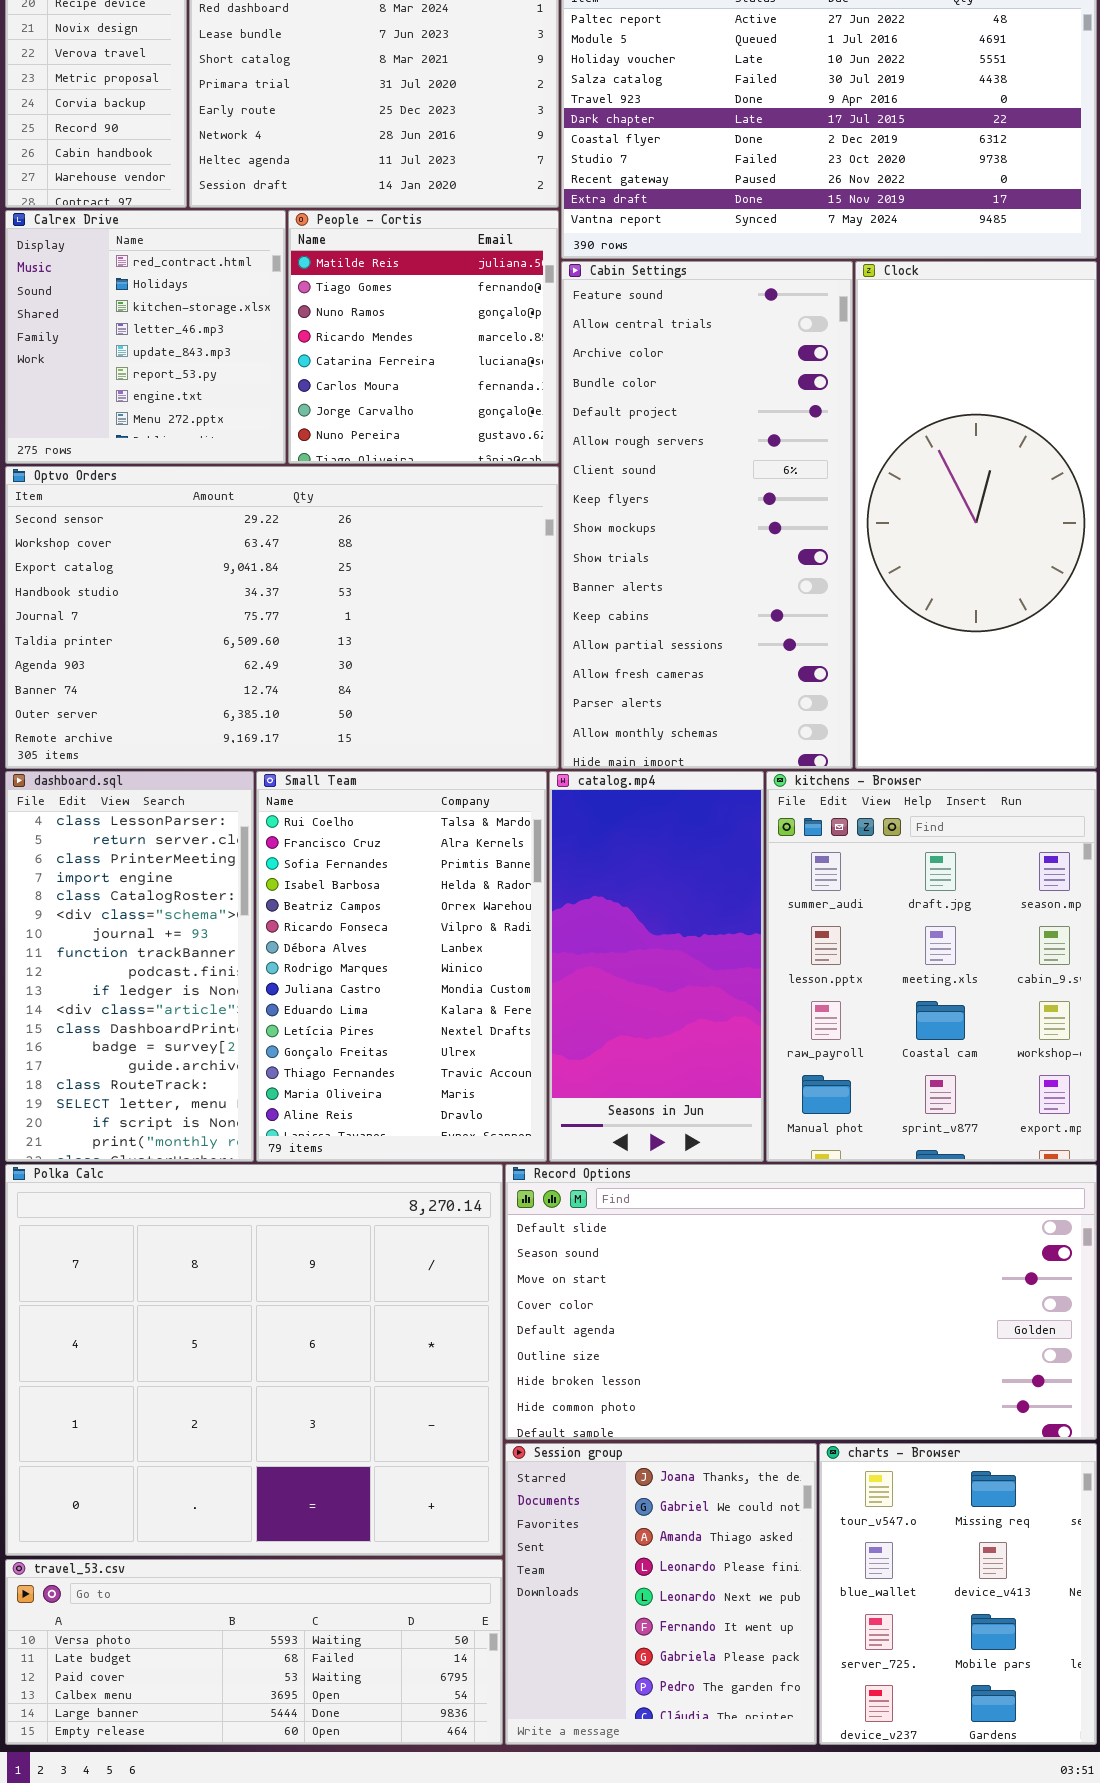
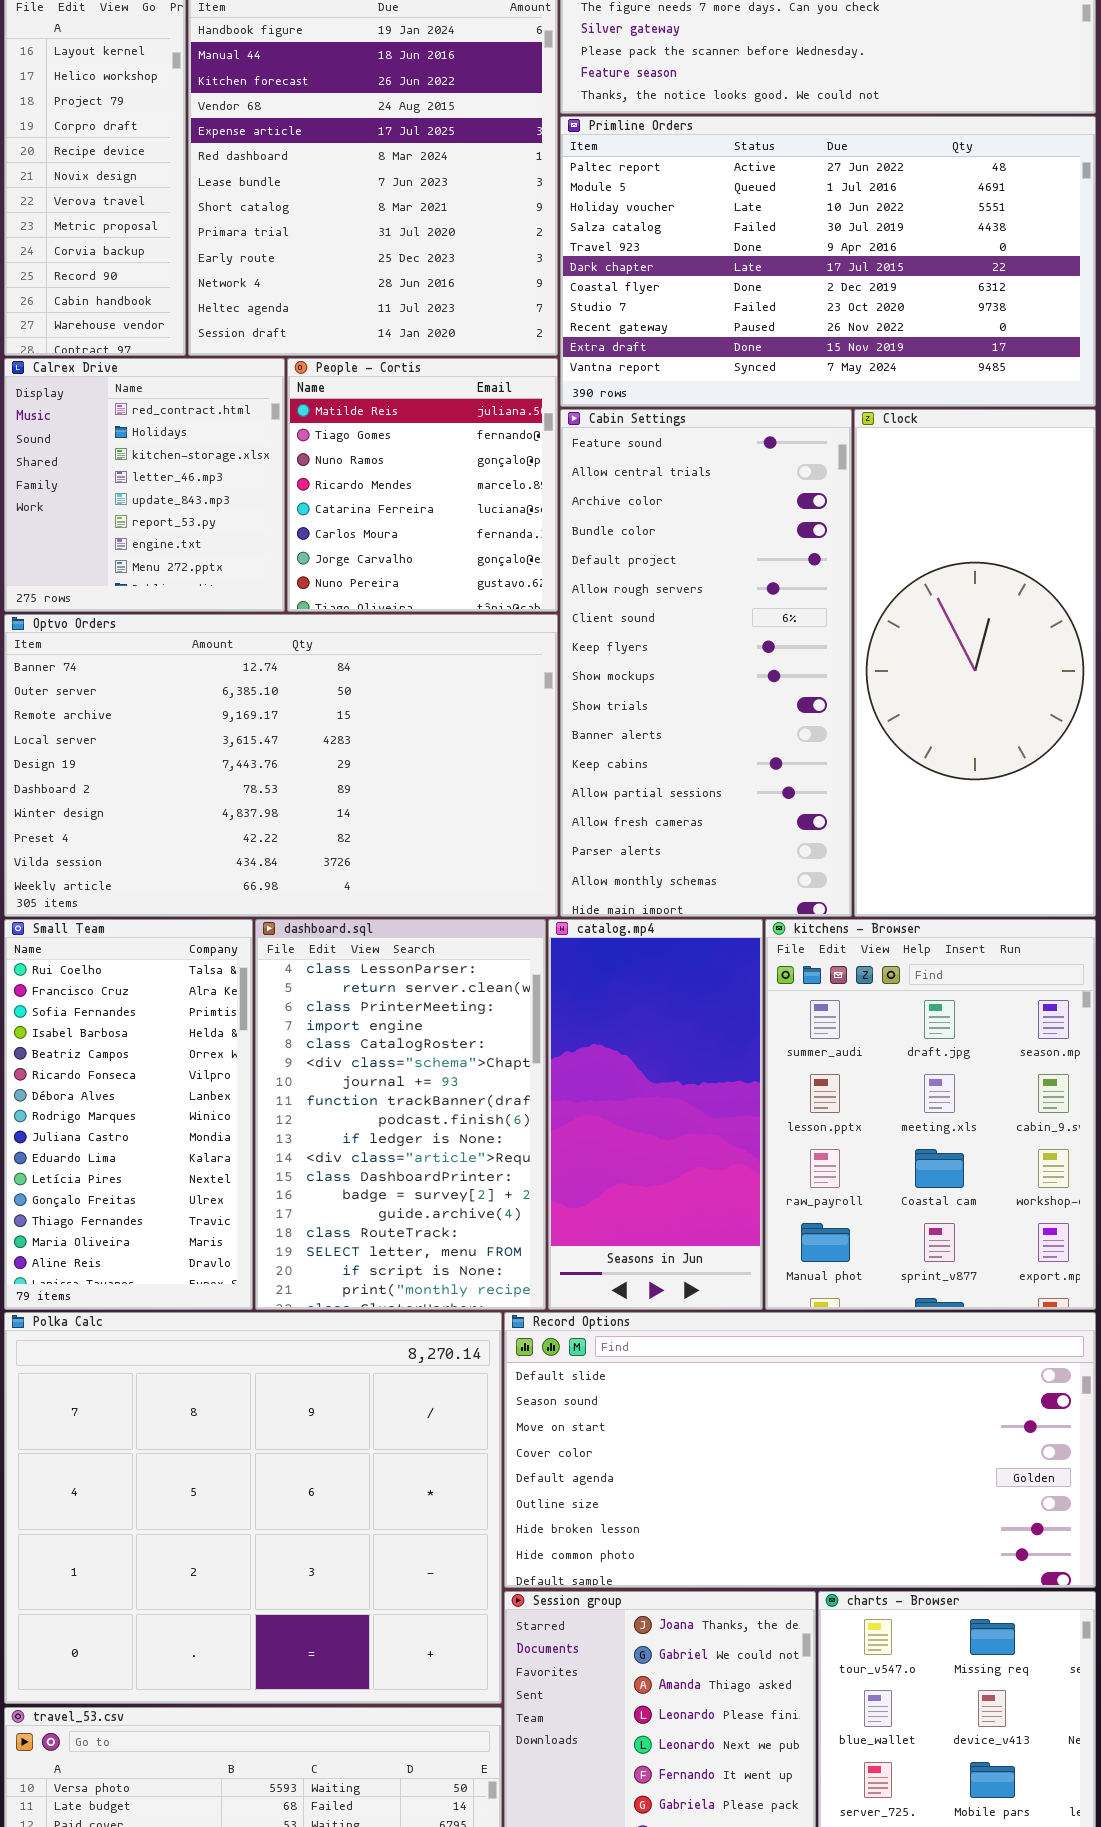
Optvo Orders: [5,466,559,769] -> [4,614,558,917], scrolled down 7 rows
dashboard.sql: [5,771,254,1162] -> [255,919,546,1310], moved, resized
Small Team: [256,771,547,1162] -> [4,919,253,1310], moved, resized

